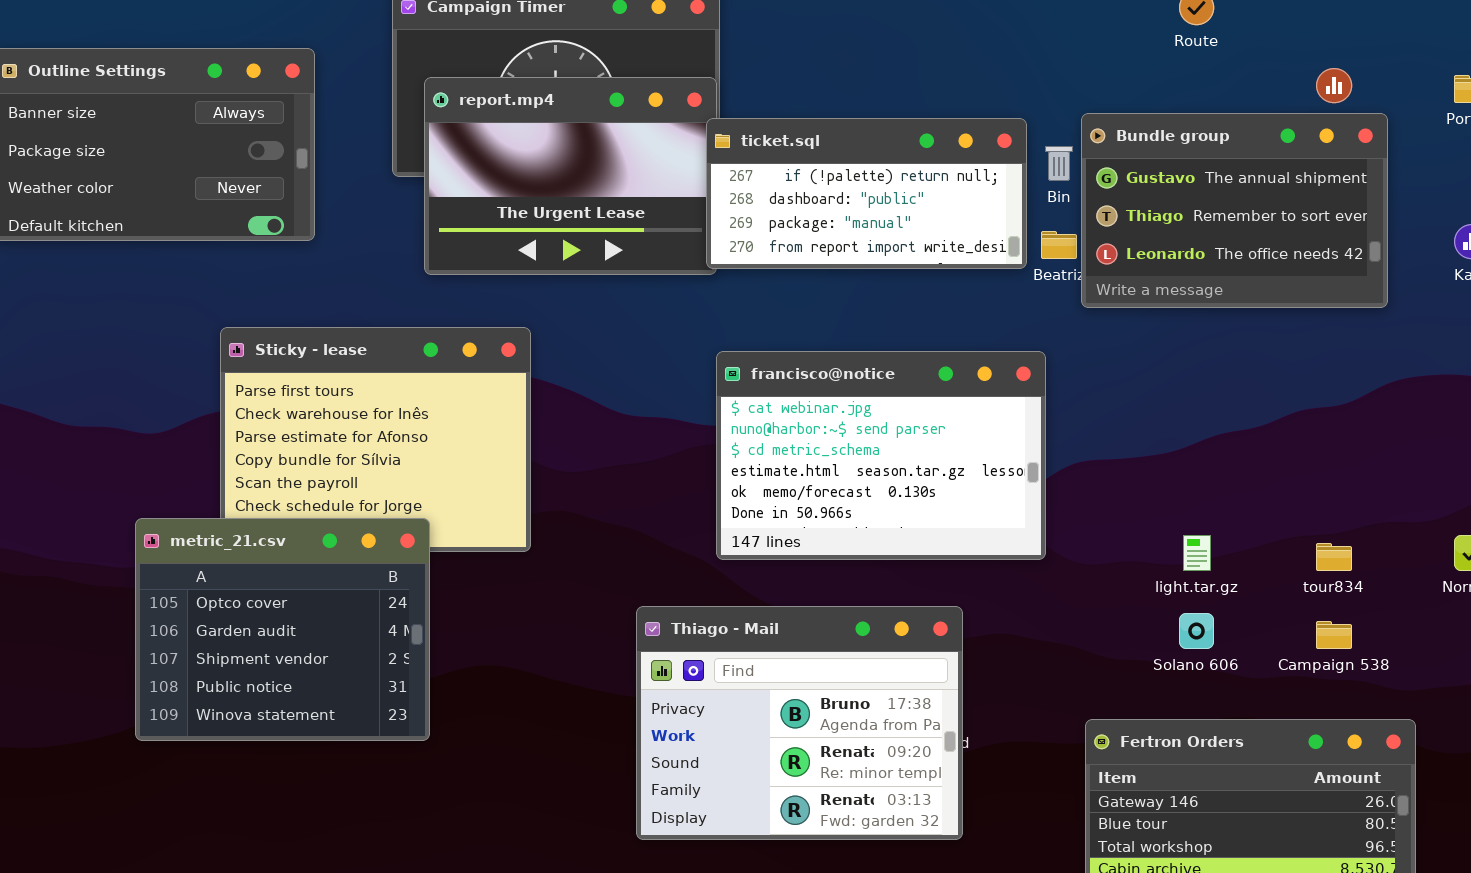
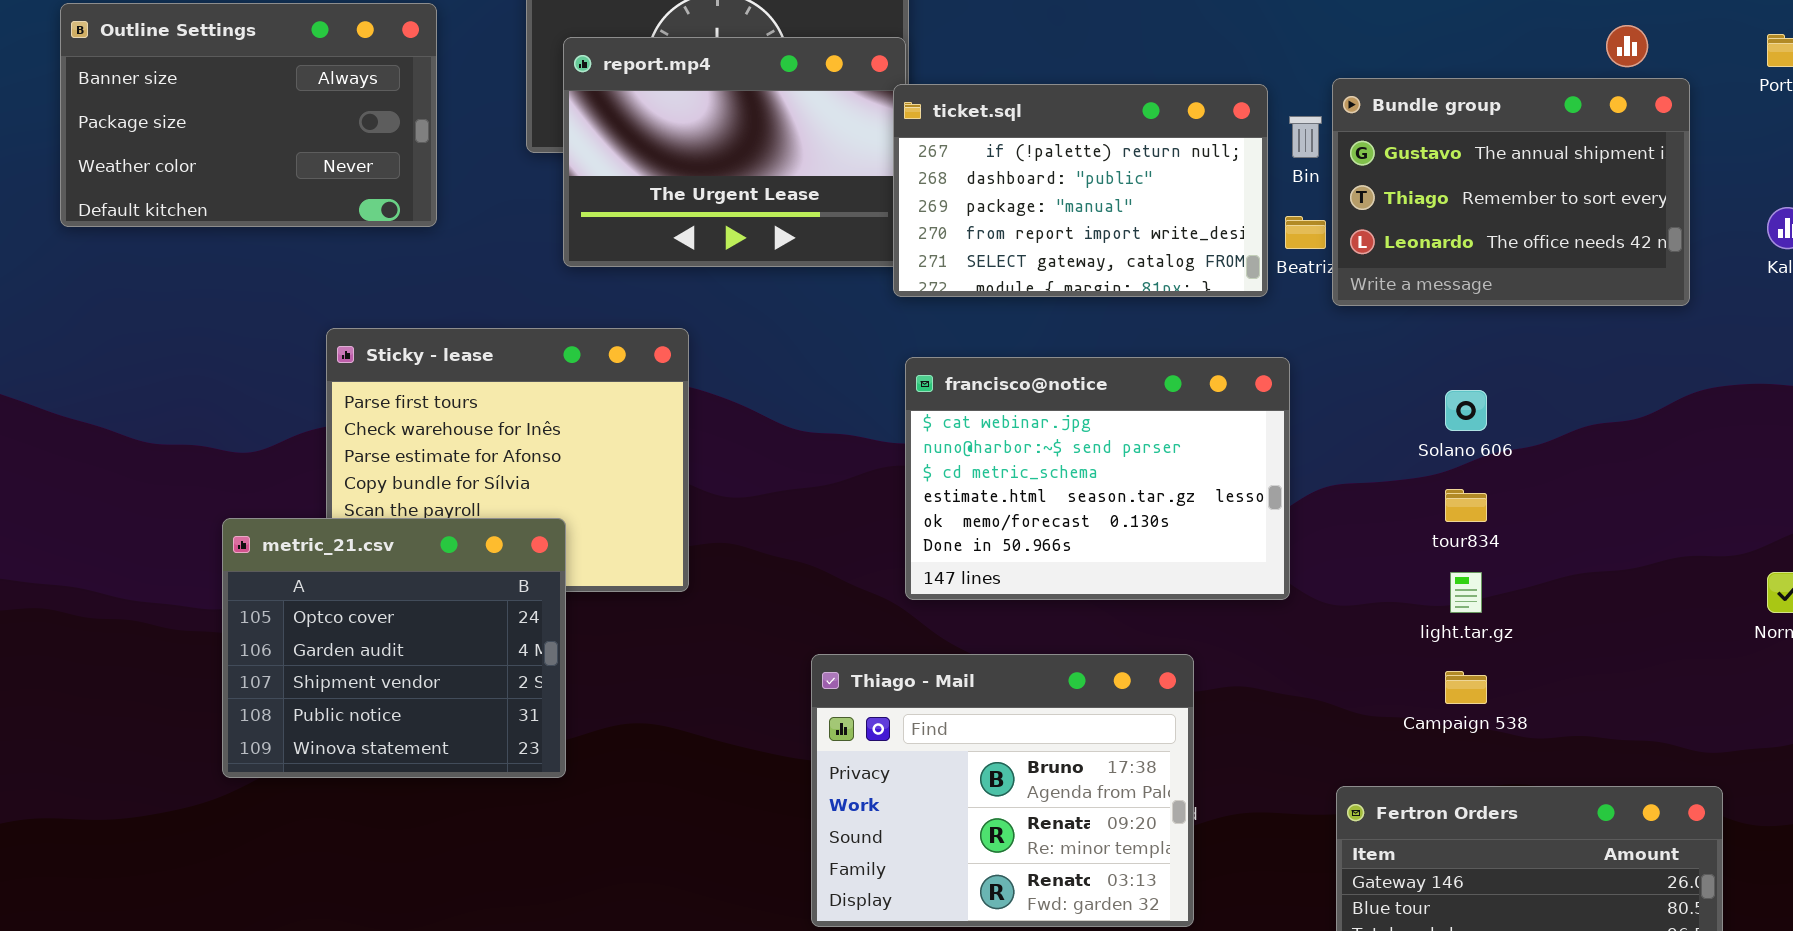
ticket.sql: [706,118,1027,269] -> [893,84,1268,297], resized
metric_21.csv: [135,518,430,741] -> [222,518,566,778], moved
tour834: [1316,543,1352,571] -> [1445,489,1487,522], moved
Solano 606: [1179,613,1214,649] -> [1445,390,1487,431], moved
Campaign 538: [1316,621,1352,649] -> [1445,671,1487,704], moved

